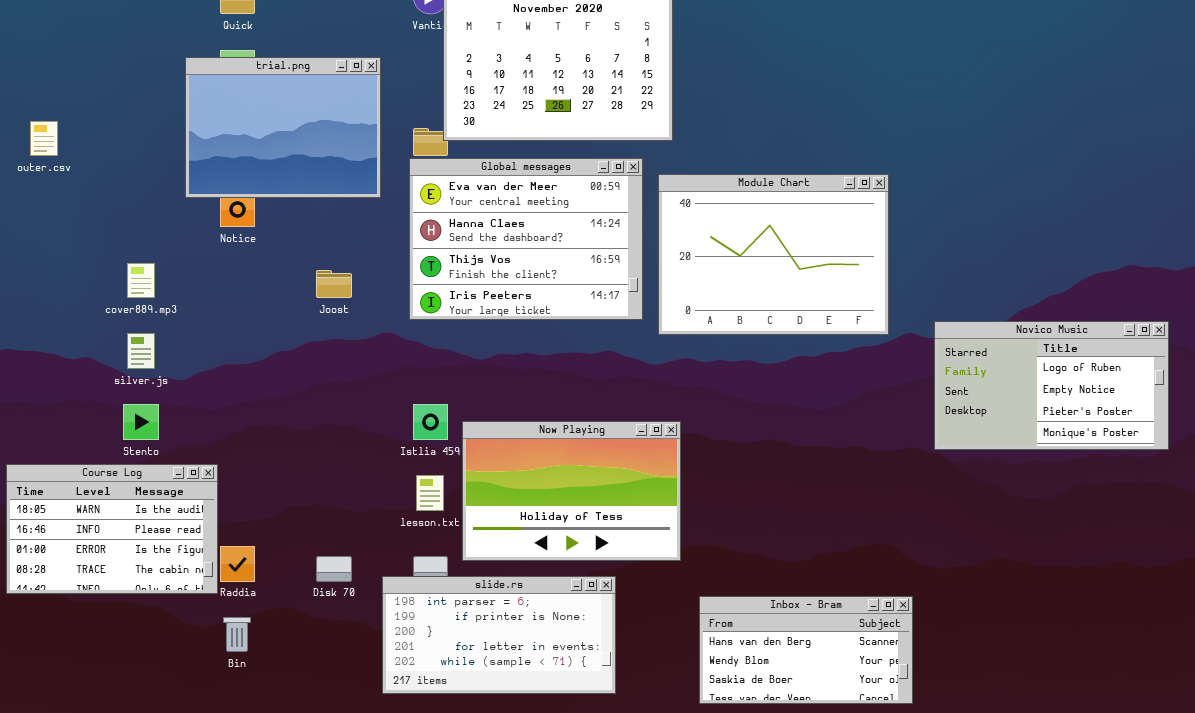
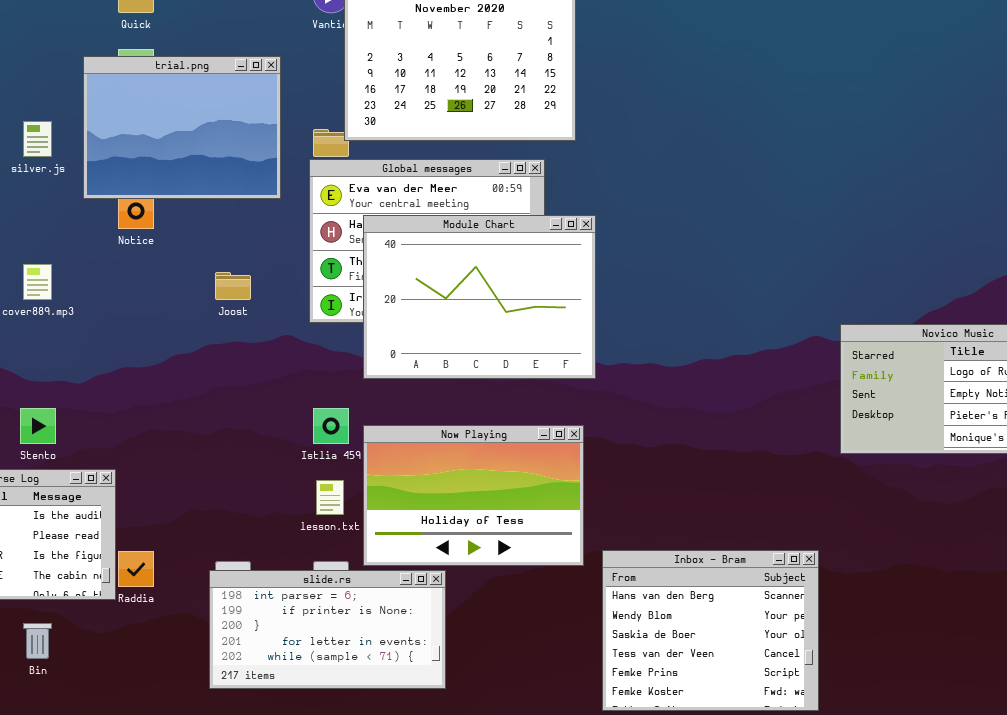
Module Chart: [658,174,889,335] -> [363,215,596,379], moved
silver.js: [127,333,155,369] -> [23,121,52,157], moved
slide.rs: [382,576,616,694] -> [209,570,446,689], moved
Inbox - Bram: [699,596,913,704] -> [602,550,819,711], resized
Bin: [223,617,251,652] -> [23,623,52,659], moved

